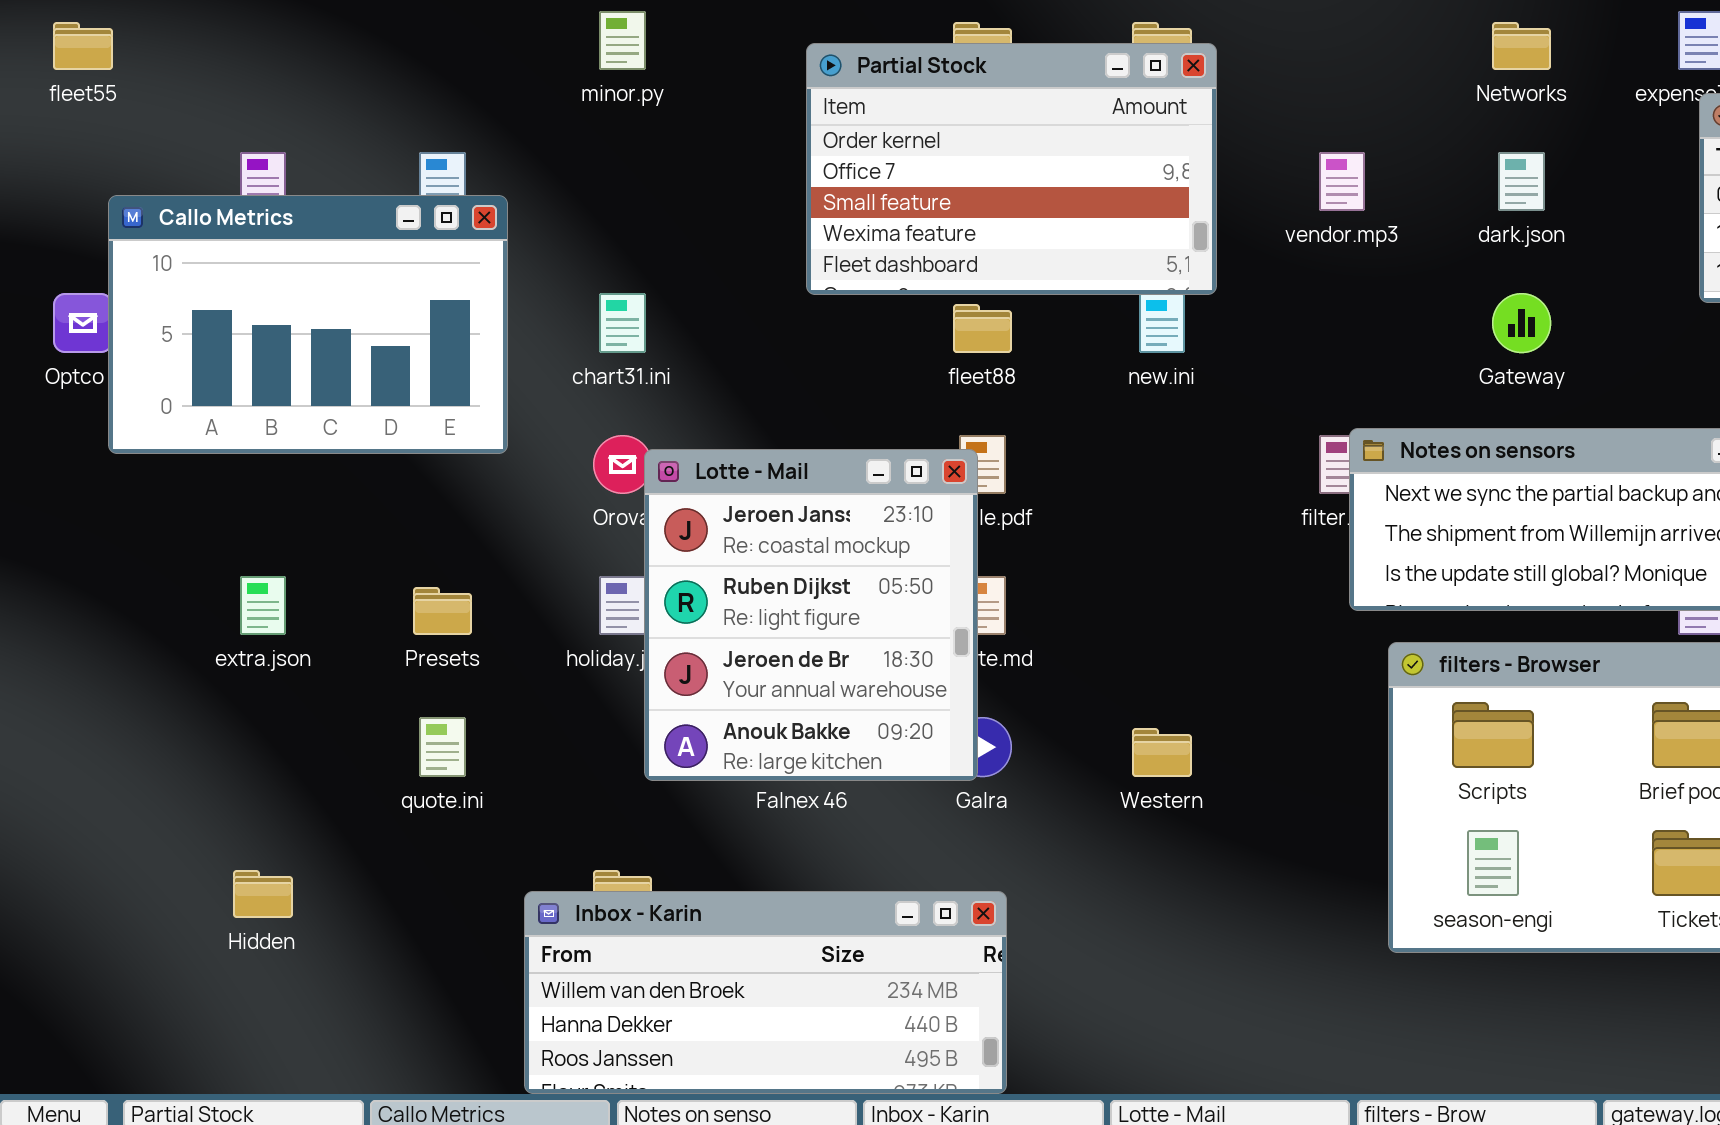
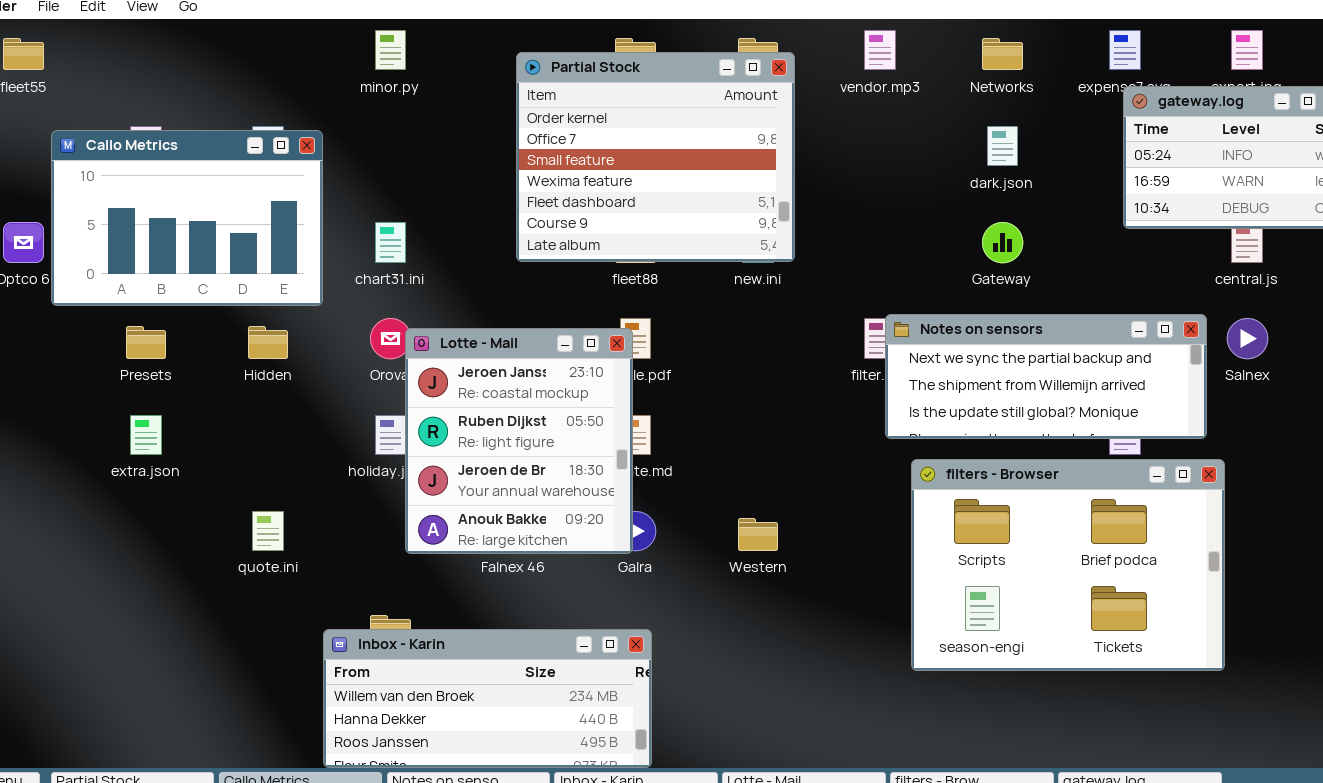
Partial Stock: [806,43,1217,295] -> [516,52,795,262], resized
vendor.mp3: [1319,152,1365,211] -> [864,30,896,70], moved
Callo Metrics: [108,195,508,454] -> [51,130,323,306], moved
Presets: [413,587,472,635] -> [126,326,166,359], moved
Hidden: [233,870,293,918] -> [248,326,288,359], moved

